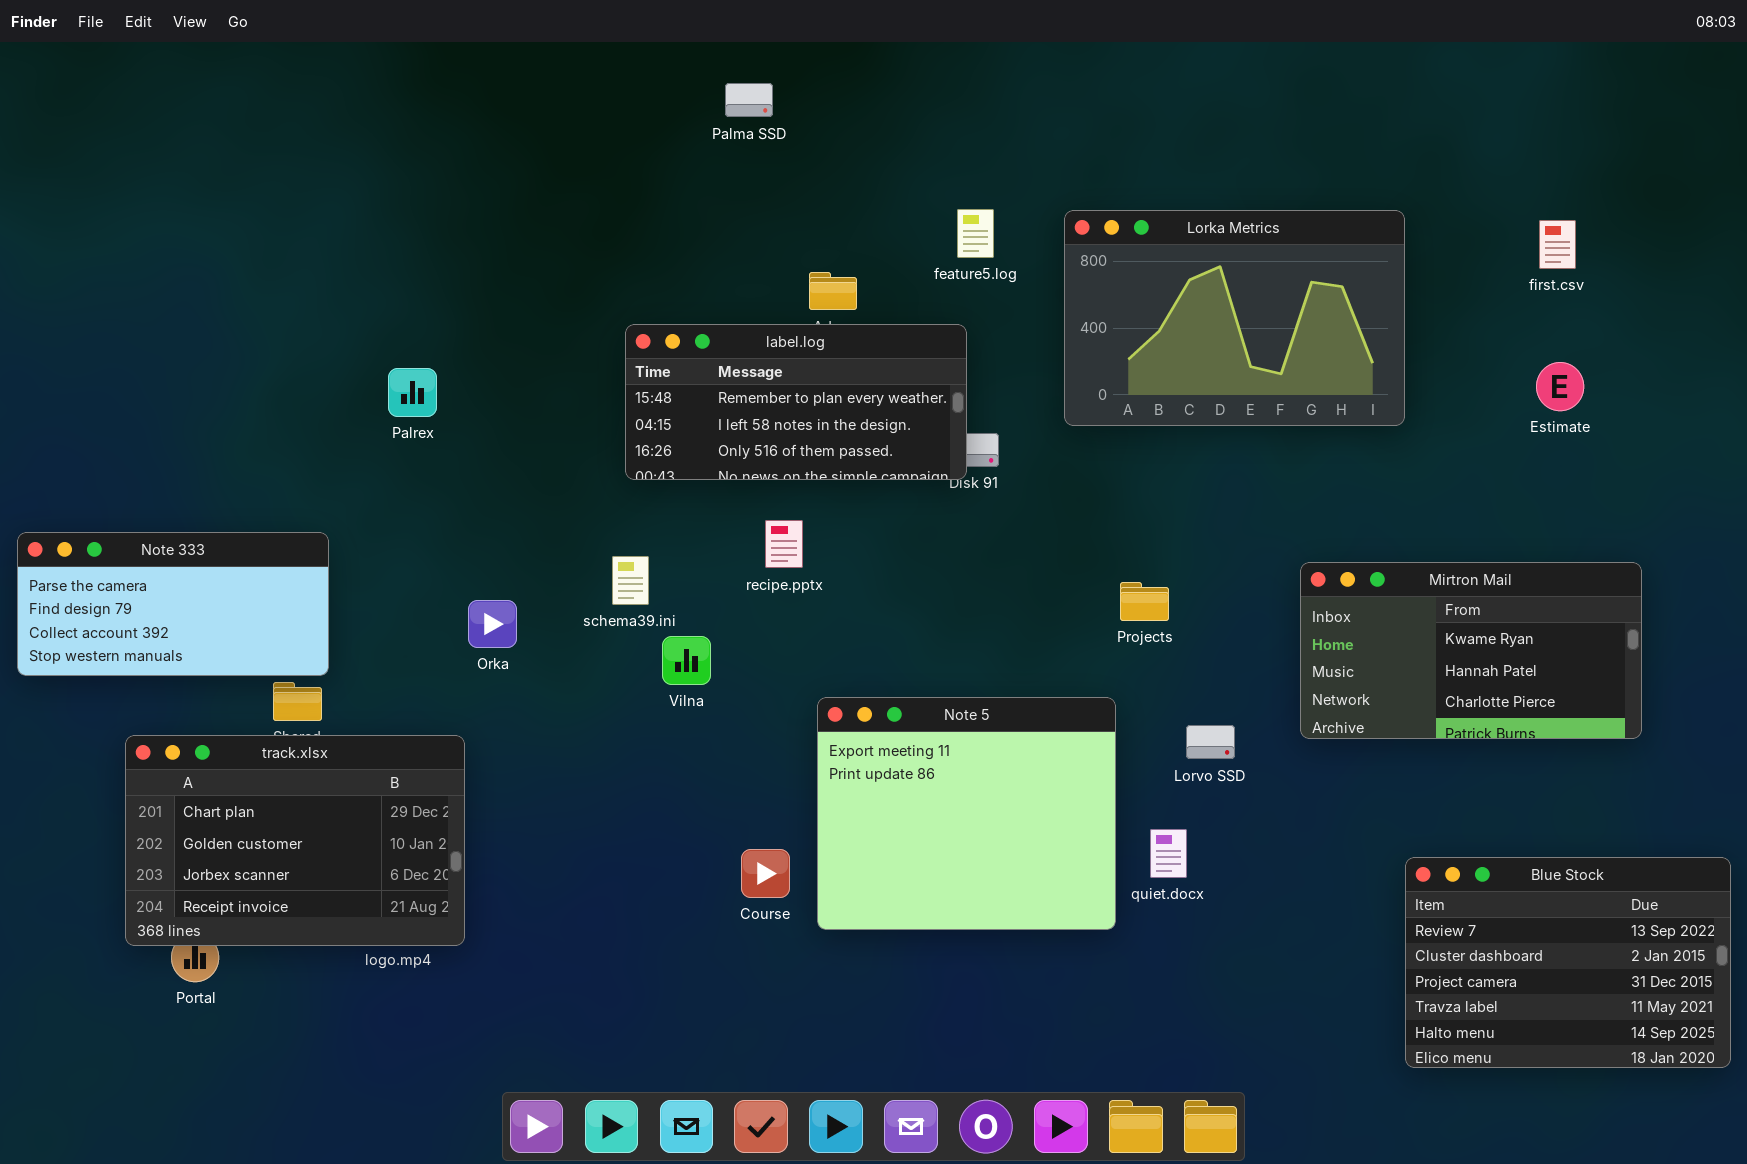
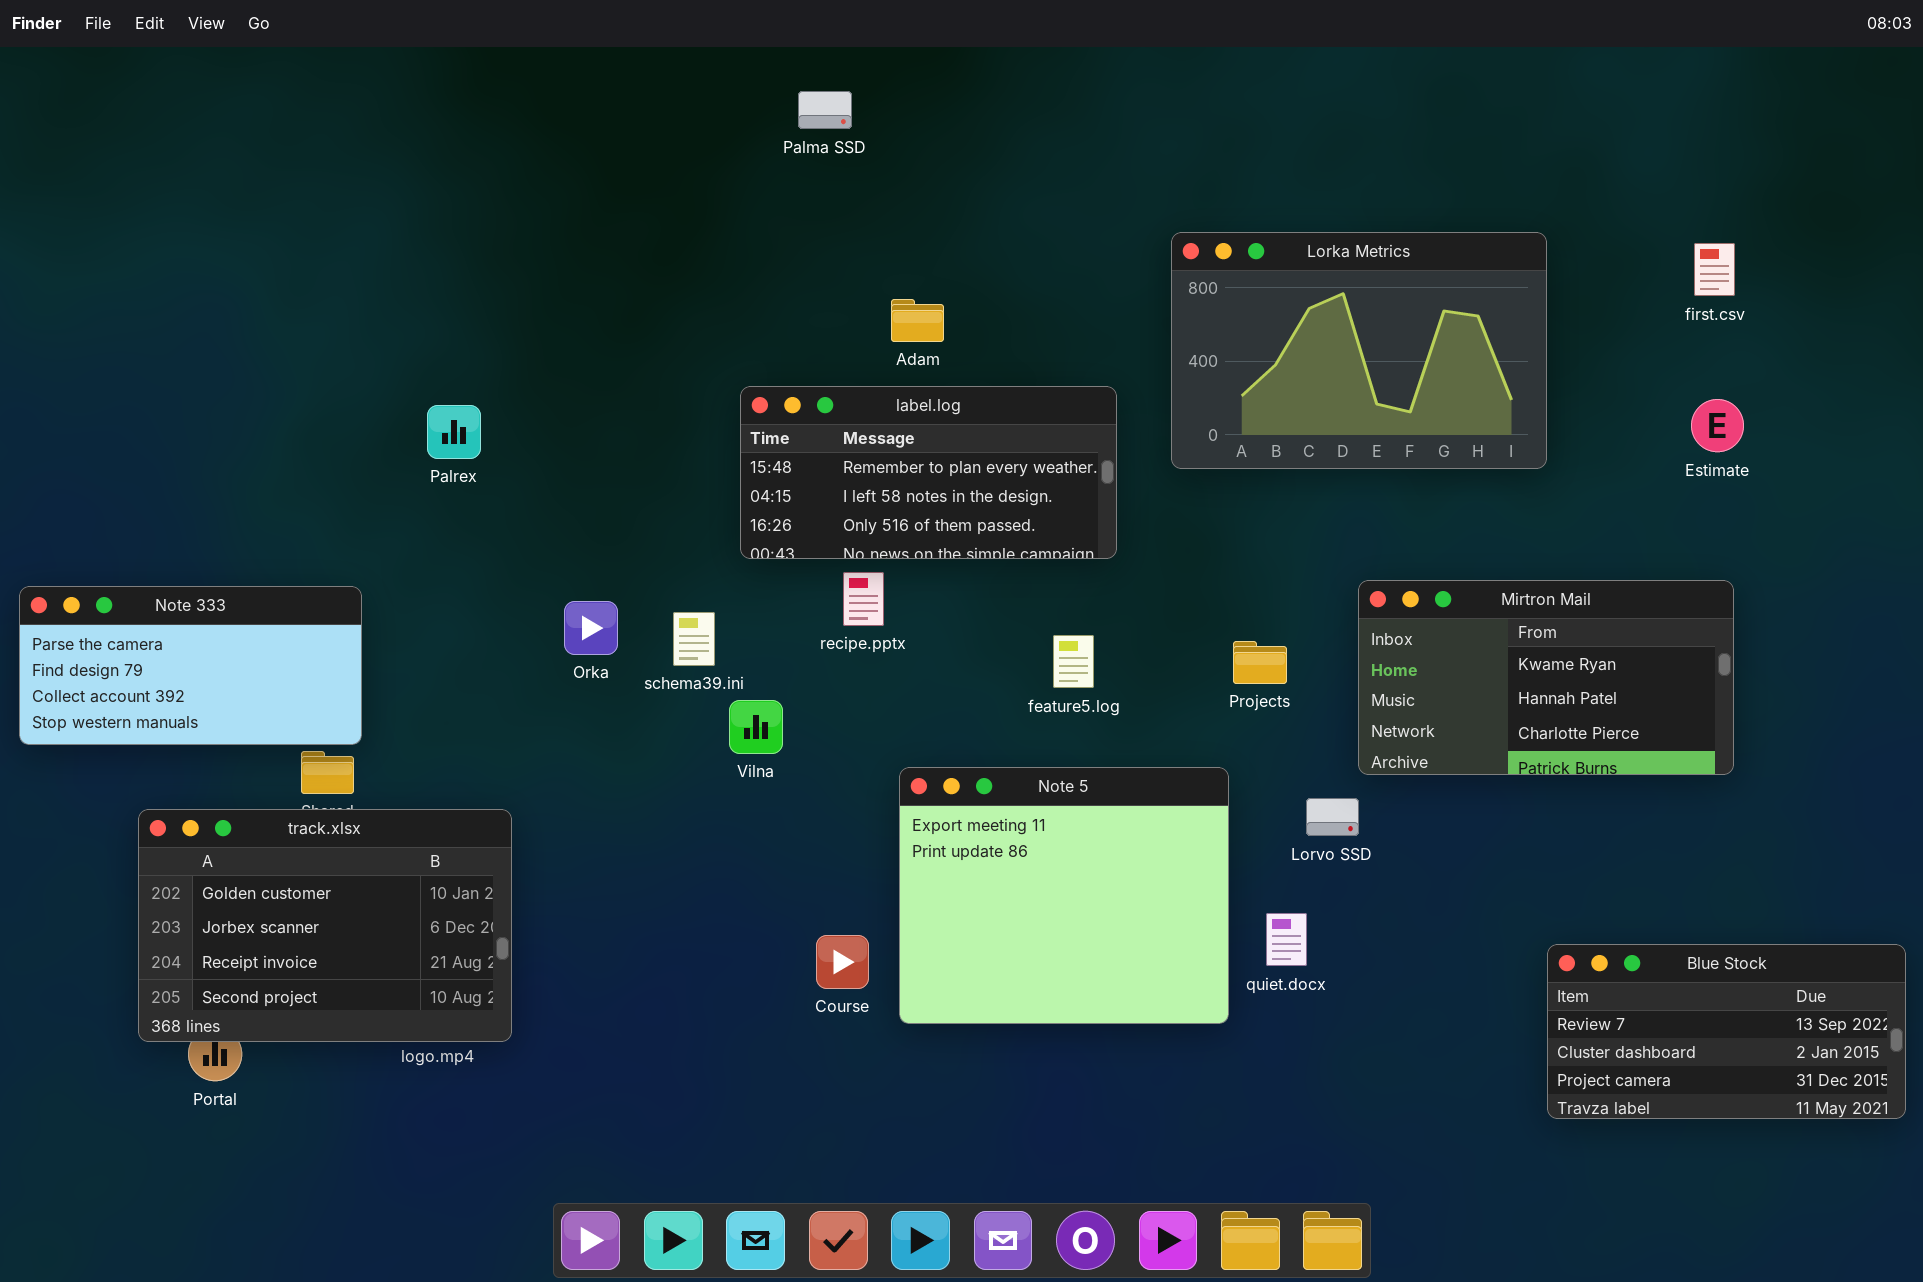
feature5.log: [957,209,994,258] -> [1053,635,1094,688], moved
label.log: [625,324,967,480] -> [740,386,1117,559], moved
Mirtron Mail: [1300,562,1642,739] -> [1358,580,1734,775], moved
Orka: [468,600,517,648] -> [564,601,618,655], moved
track.xlsx: [125,735,465,946] -> [138,809,512,1042], scrolled down 1 row
Blue Stock: [1405,857,1731,1068] -> [1547,944,1906,1119], resized

